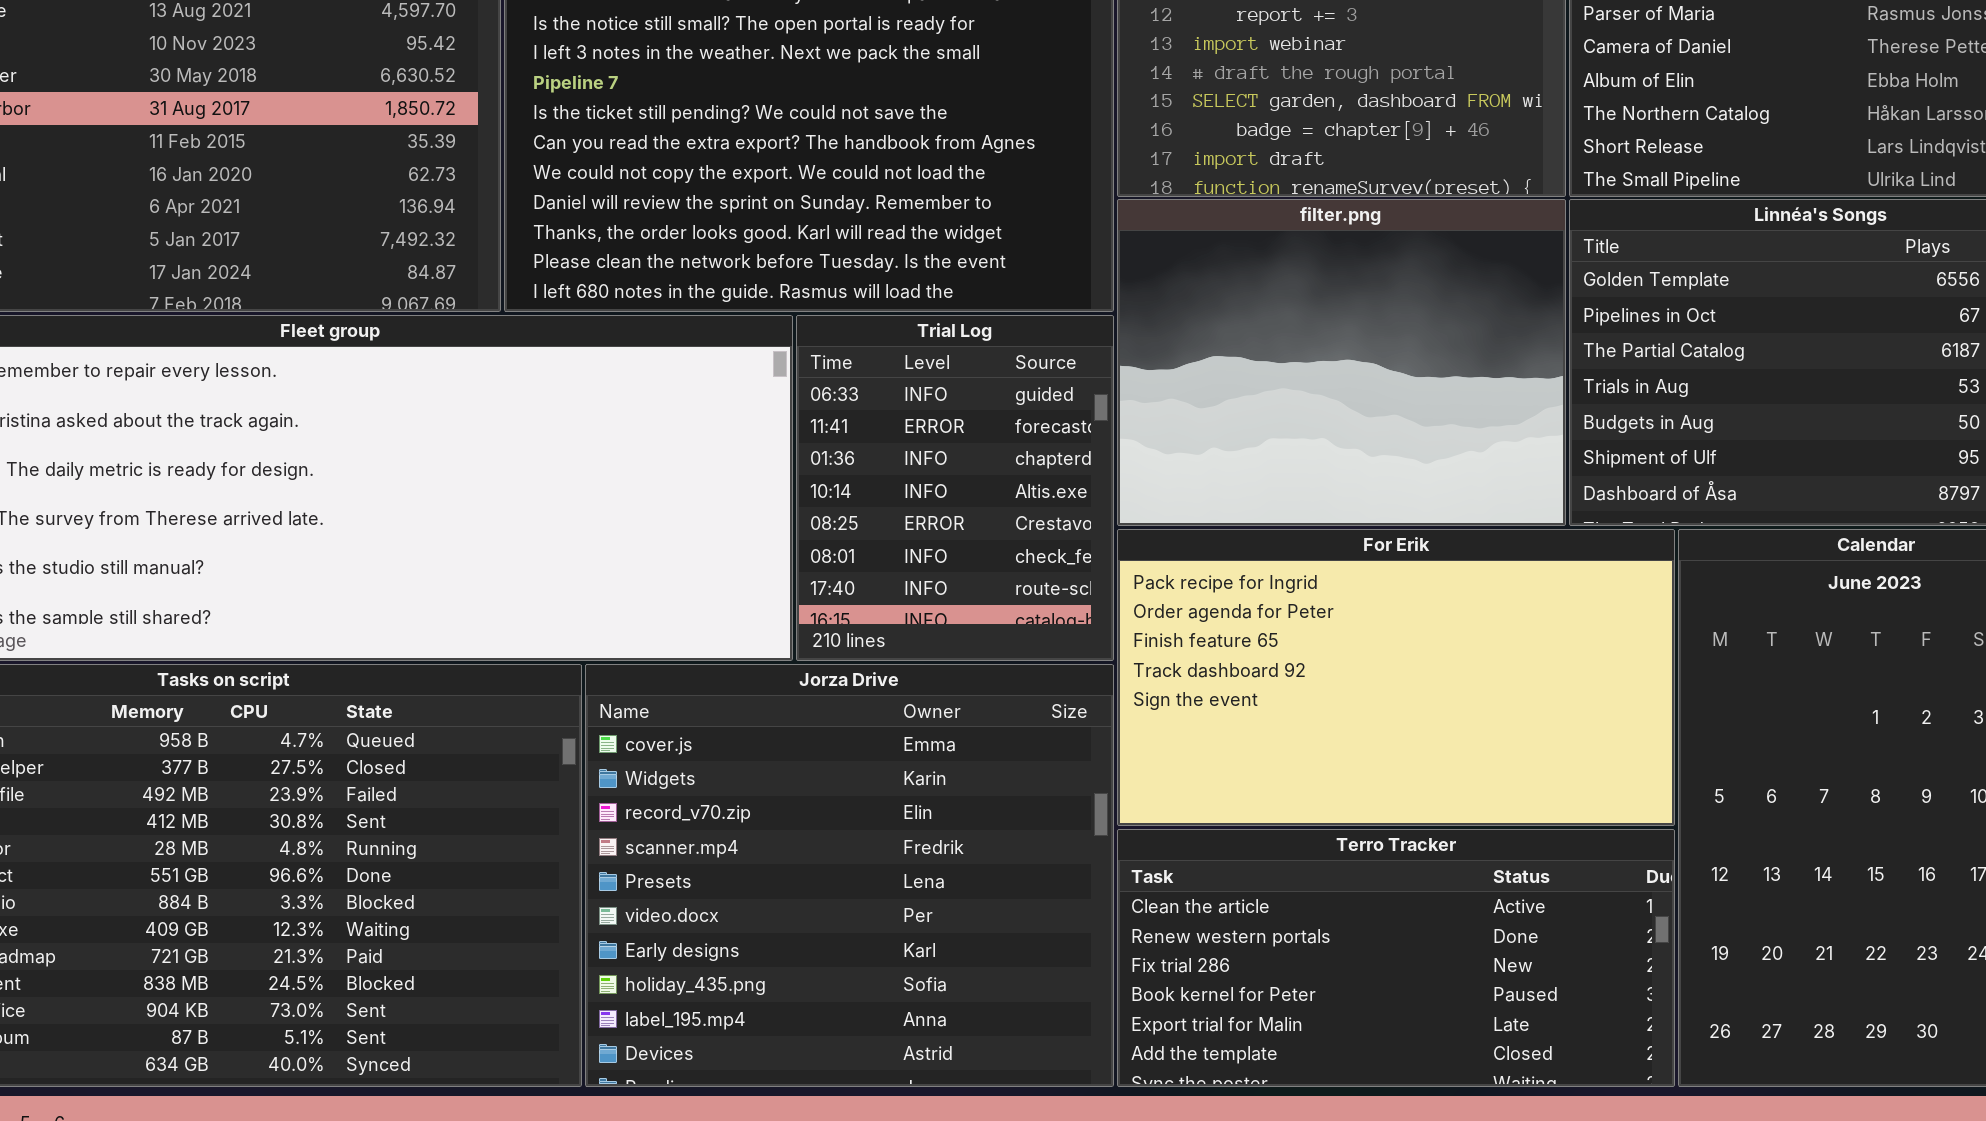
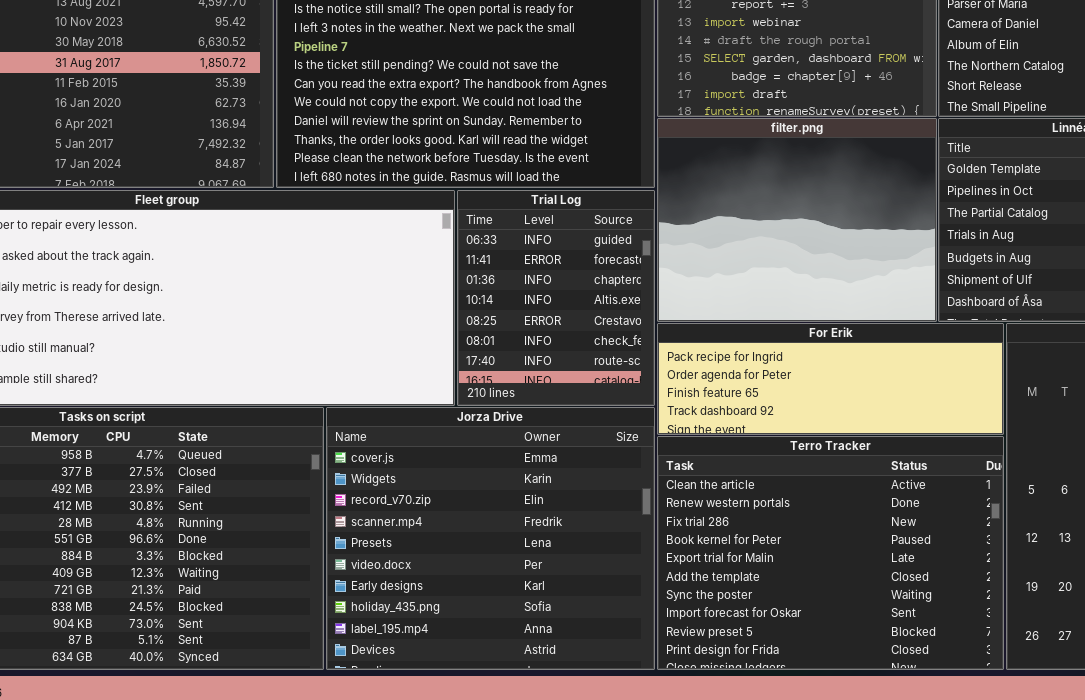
For Erik: [1117,529,1675,826] -> [657,323,1004,435], resized
Terro Tracker: [1117,829,1675,1087] -> [657,436,1004,670], resized

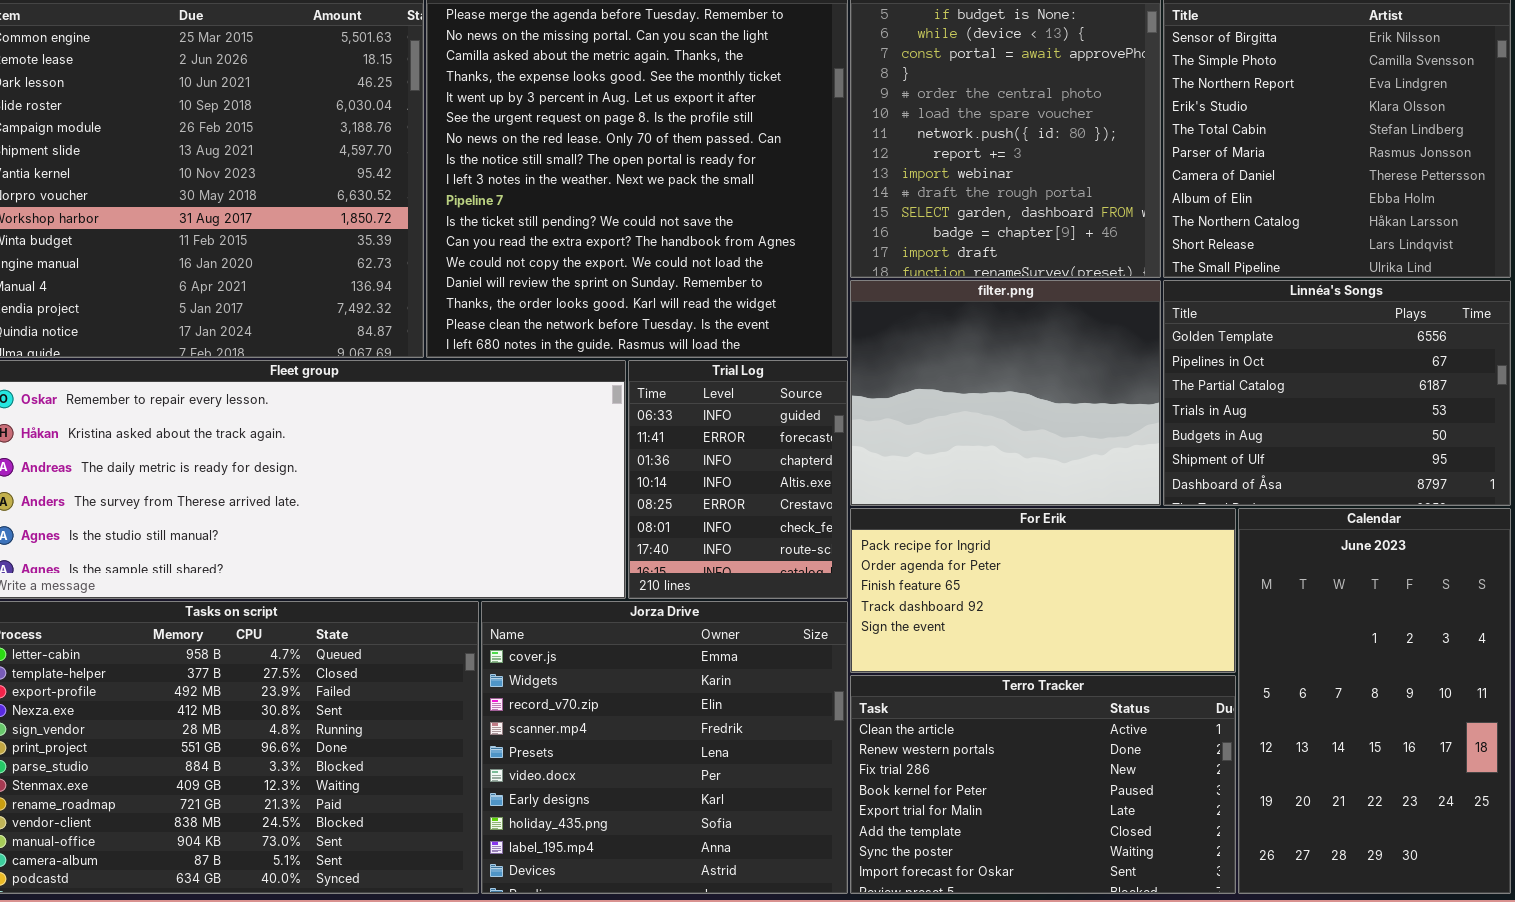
For Erik: [657,323,1004,435] -> [850,508,1236,673], resized
Terro Tracker: [657,436,1004,670] -> [850,675,1236,894], resized

